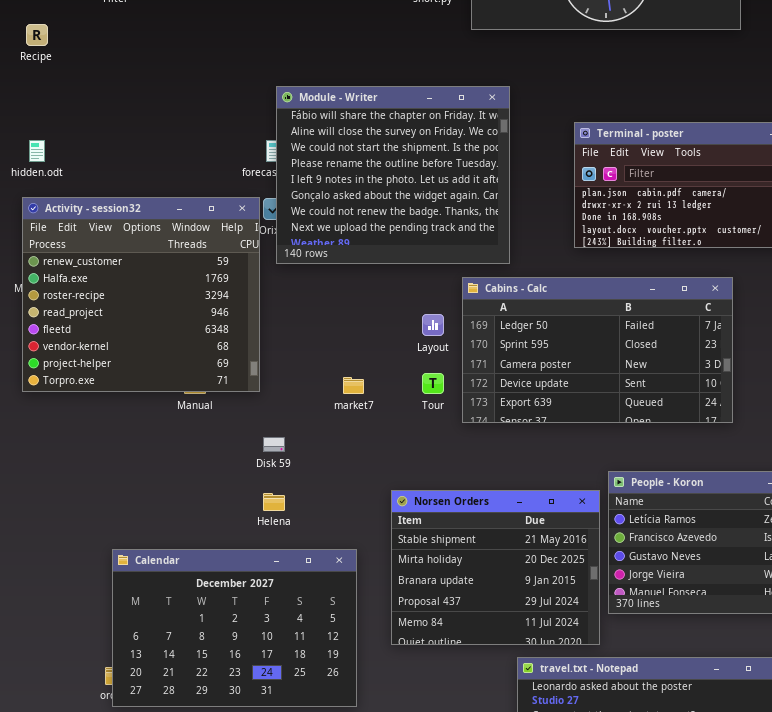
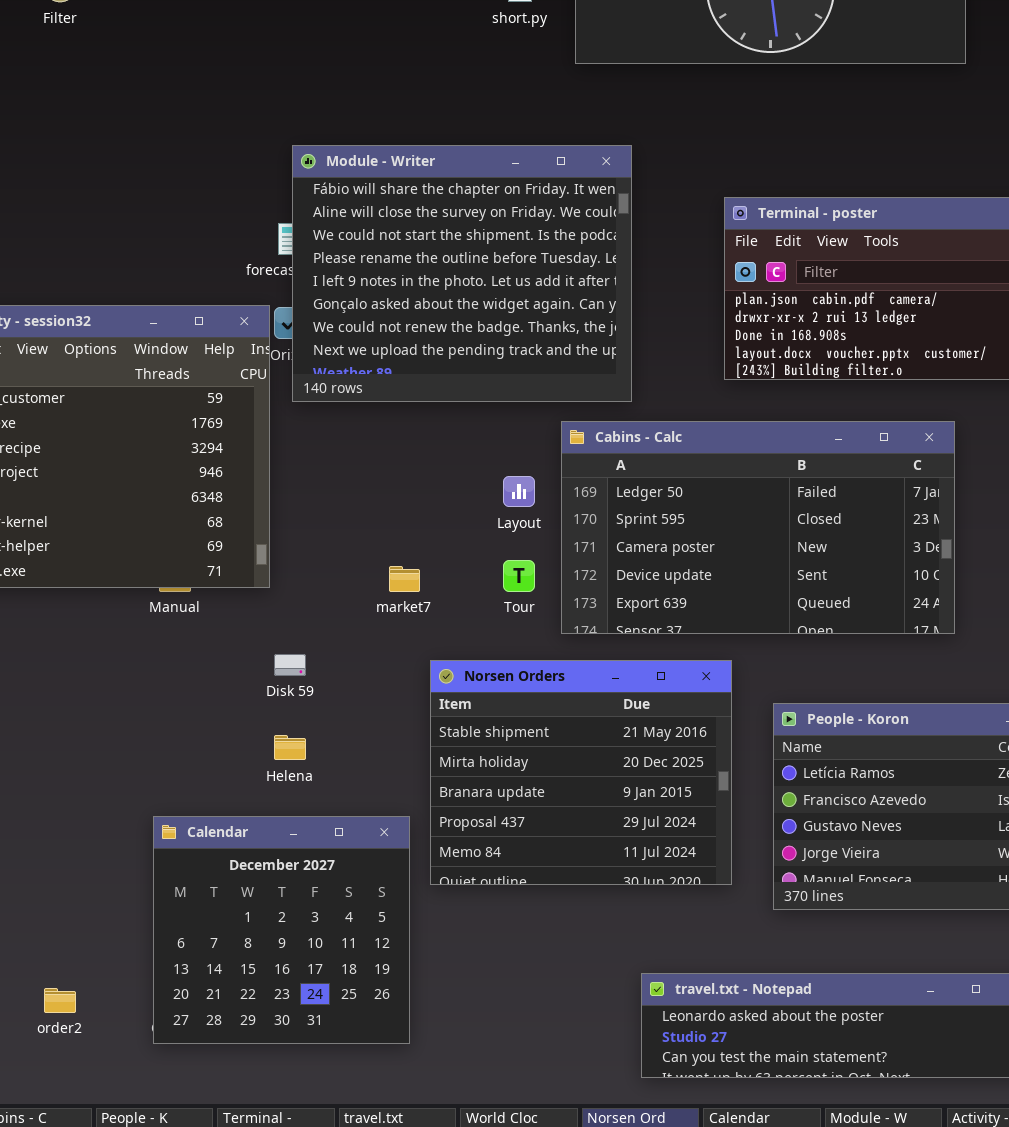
Norsen Orders: [391,490,600,645] -> [430,660,732,885], moved
Calendar: [112,549,357,707] -> [153,816,410,1044], resized

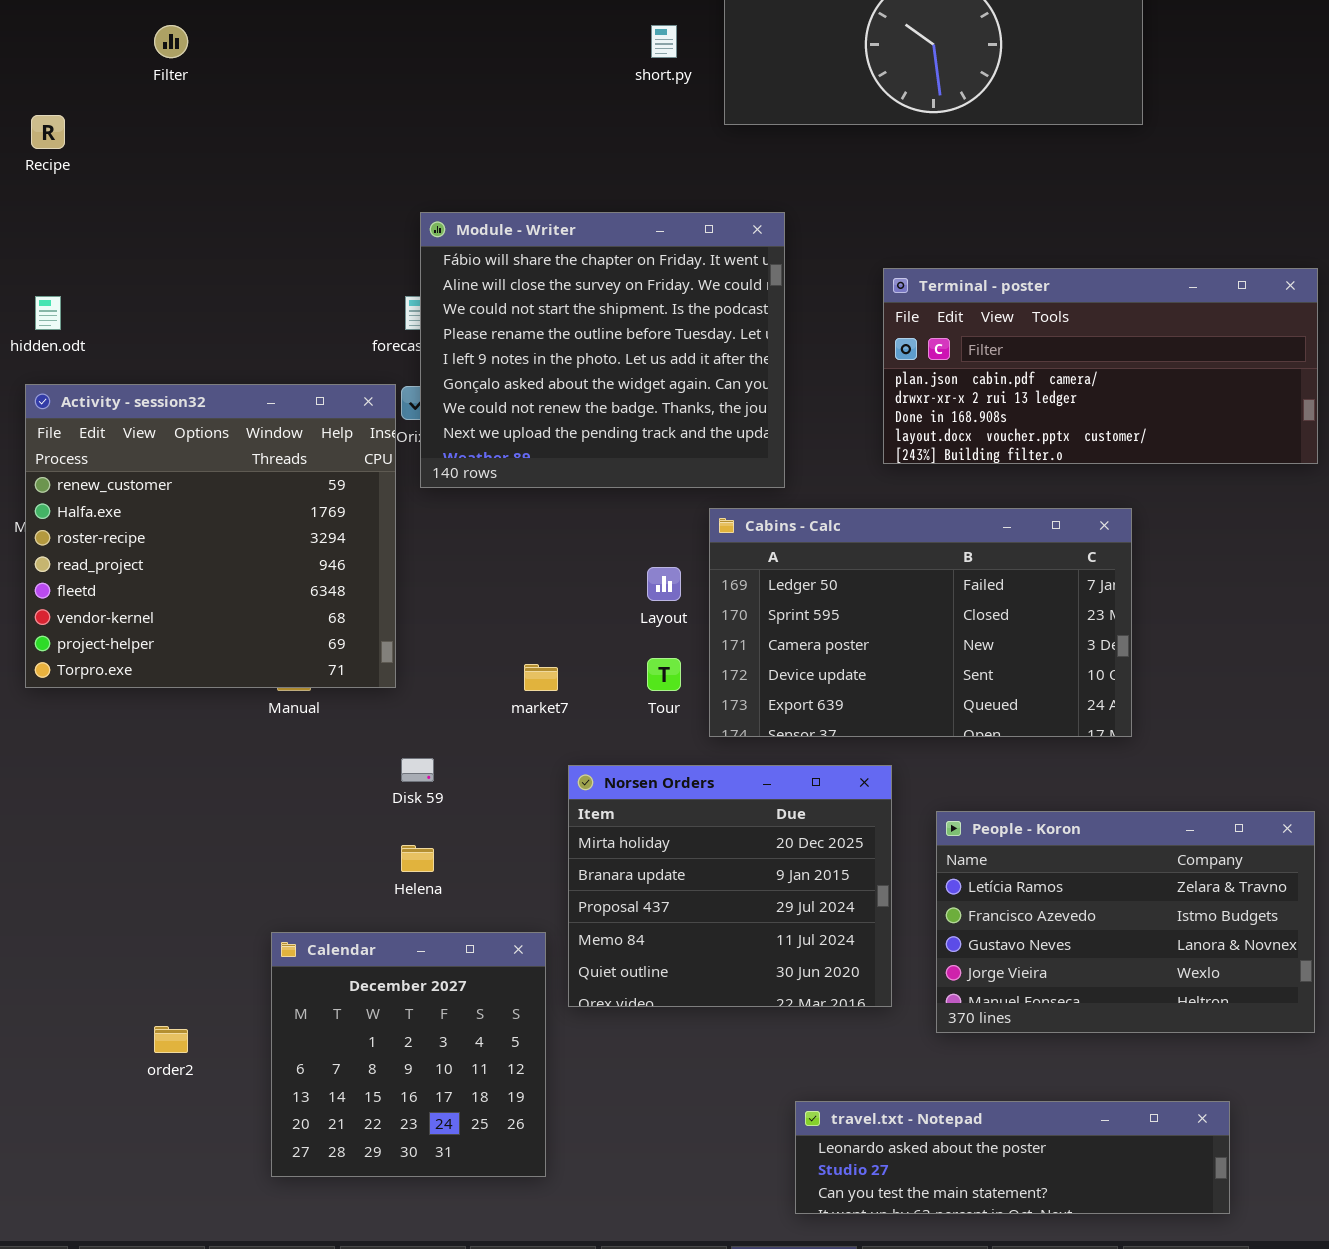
Norsen Orders: [430,660,732,885] -> [568,765,892,1007], scrolled down 1 row
order2: [44,988,76,1013] -> [154,1026,188,1053], moved

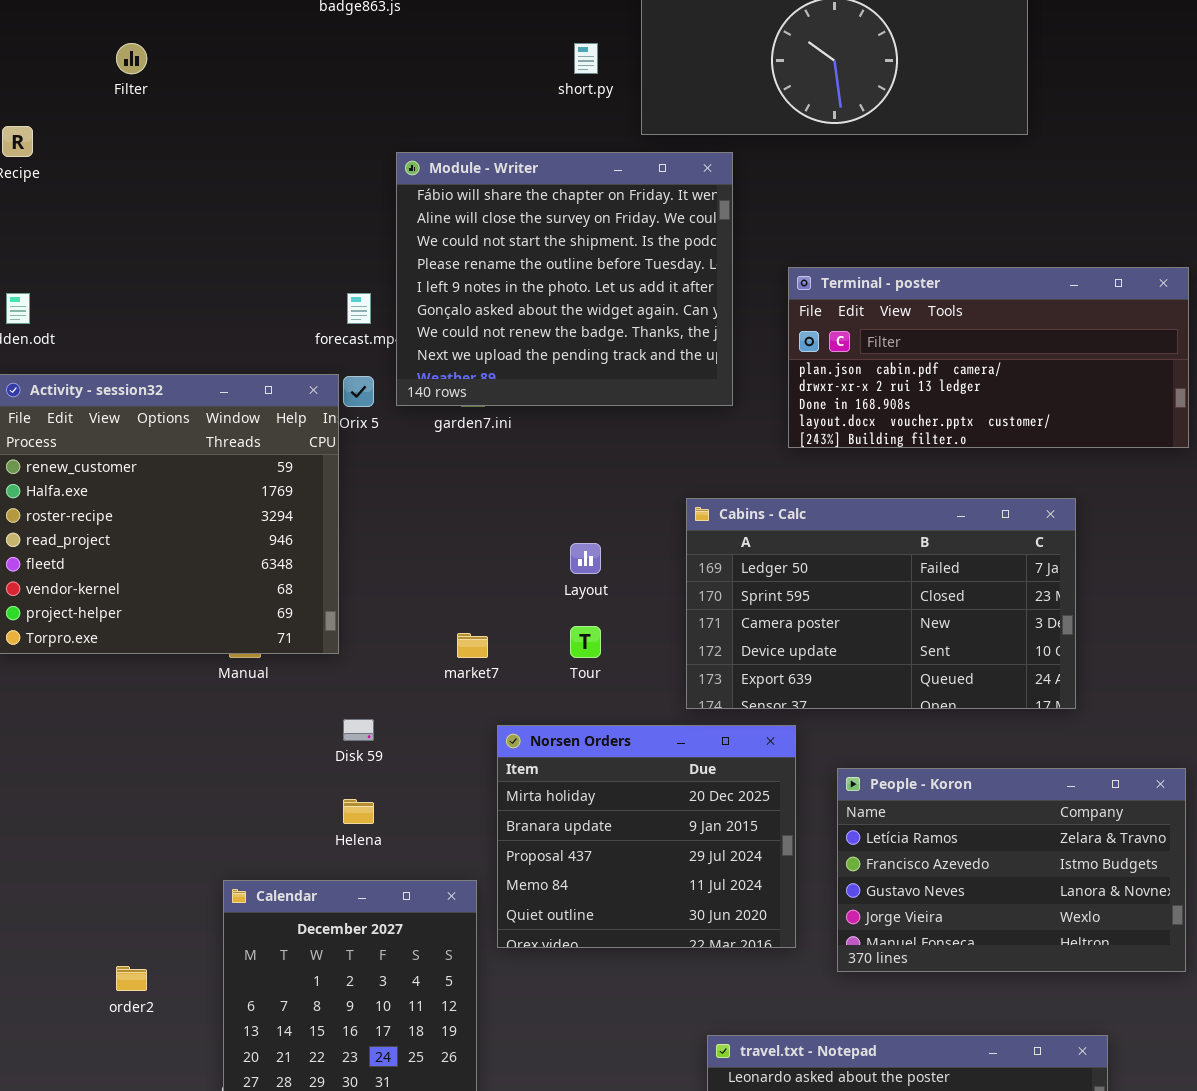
Module - Writer: [420,212,785,488] -> [396,152,733,406], moved
Cabins - Calc: [709,508,1132,737] -> [686,498,1076,709], moved

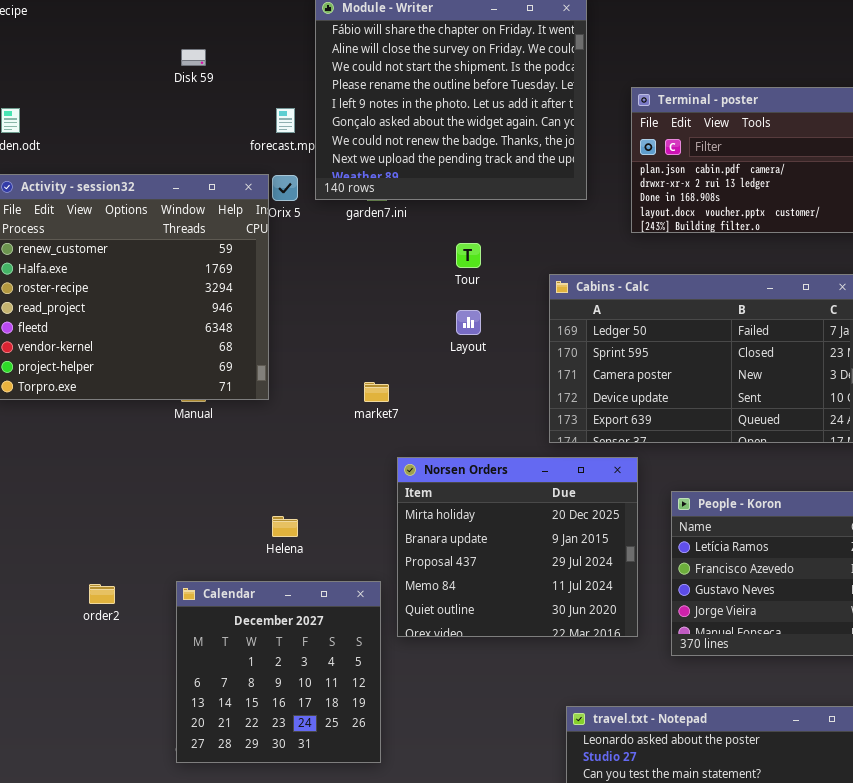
Tour: [570,626,601,658] -> [456,243,481,268], moved
Disk 59: [343,719,374,741] -> [181,49,206,66], moved
order2: [116,966,147,991] -> [89,584,115,604], moved

